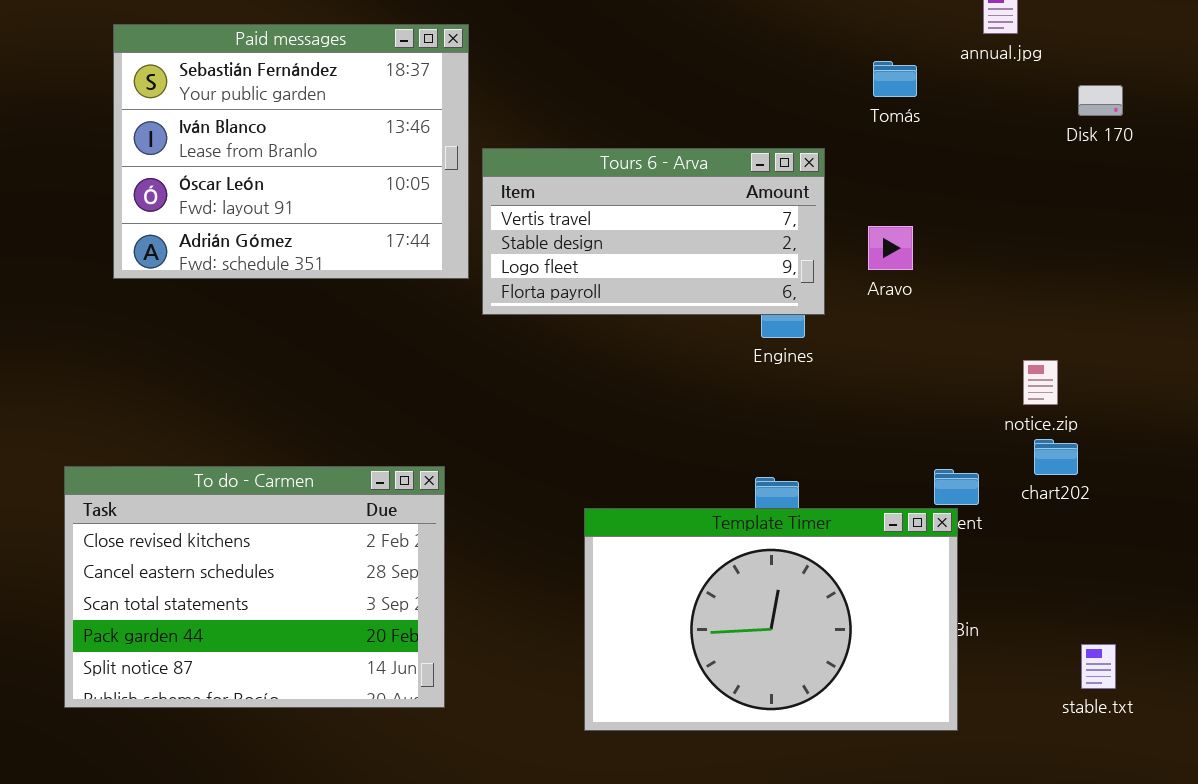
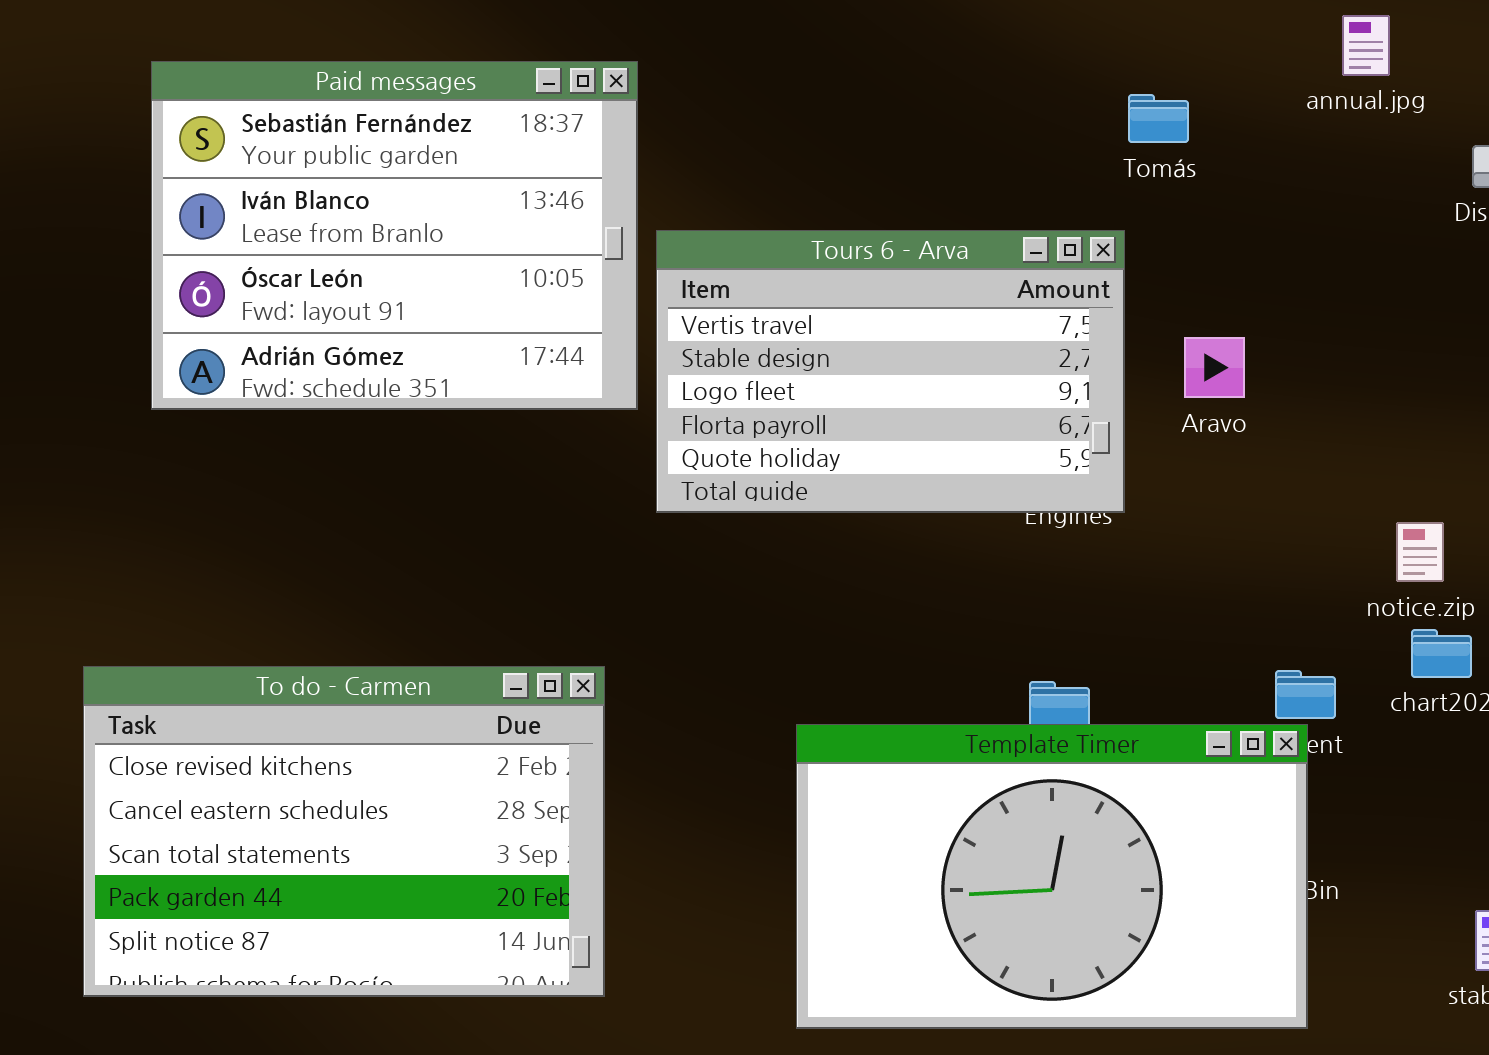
Tomás: [873,61,917,97] -> [1128,94,1189,143], moved
Tours 6 - Arva: [482,148,825,315] -> [656,230,1125,513], resized

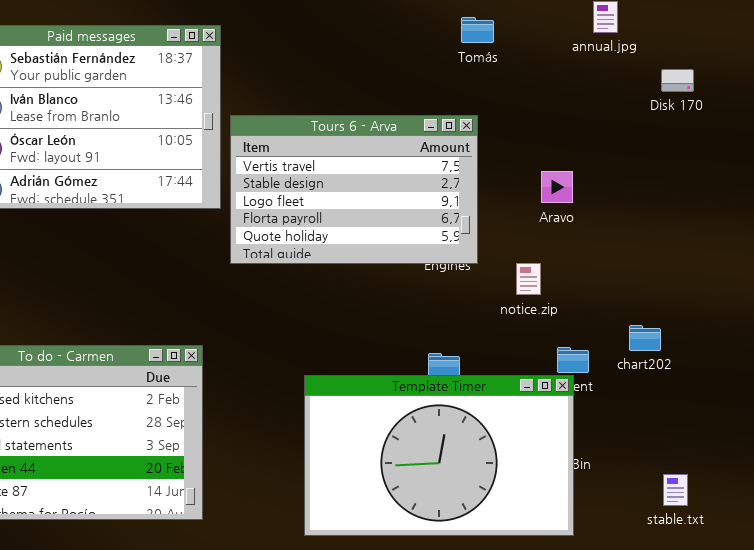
Tomás: [1128,94,1189,143] -> [461,17,494,43], moved
Aravo: [1184,337,1245,398] -> [541,171,573,203], moved
notice.zip: [1396,522,1444,582] -> [516,263,541,295], moved

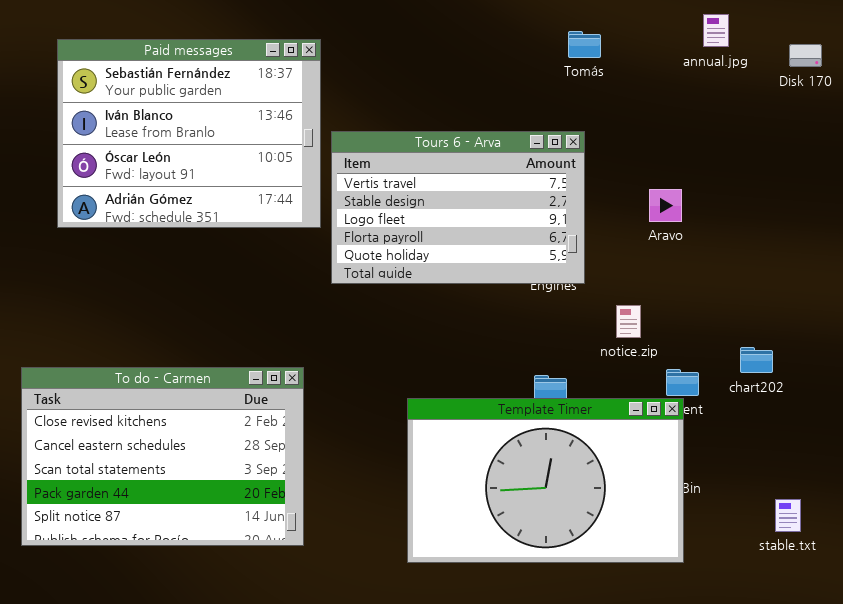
Disk 170: [661,69,694,92] -> [789,44,822,67], moved
notice.zip: [516,263,541,295] -> [616,305,641,338], moved

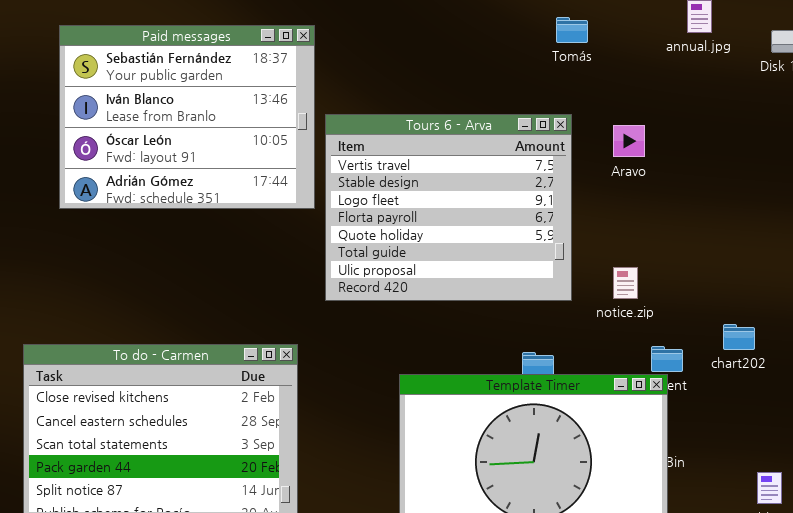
Tours 6 - Arva: [331,131,585,284] -> [325,114,572,301], resized
Aravo: [649,189,682,222] -> [613,125,645,157], moved
notice.zip: [616,305,641,338] -> [613,267,638,299], moved

